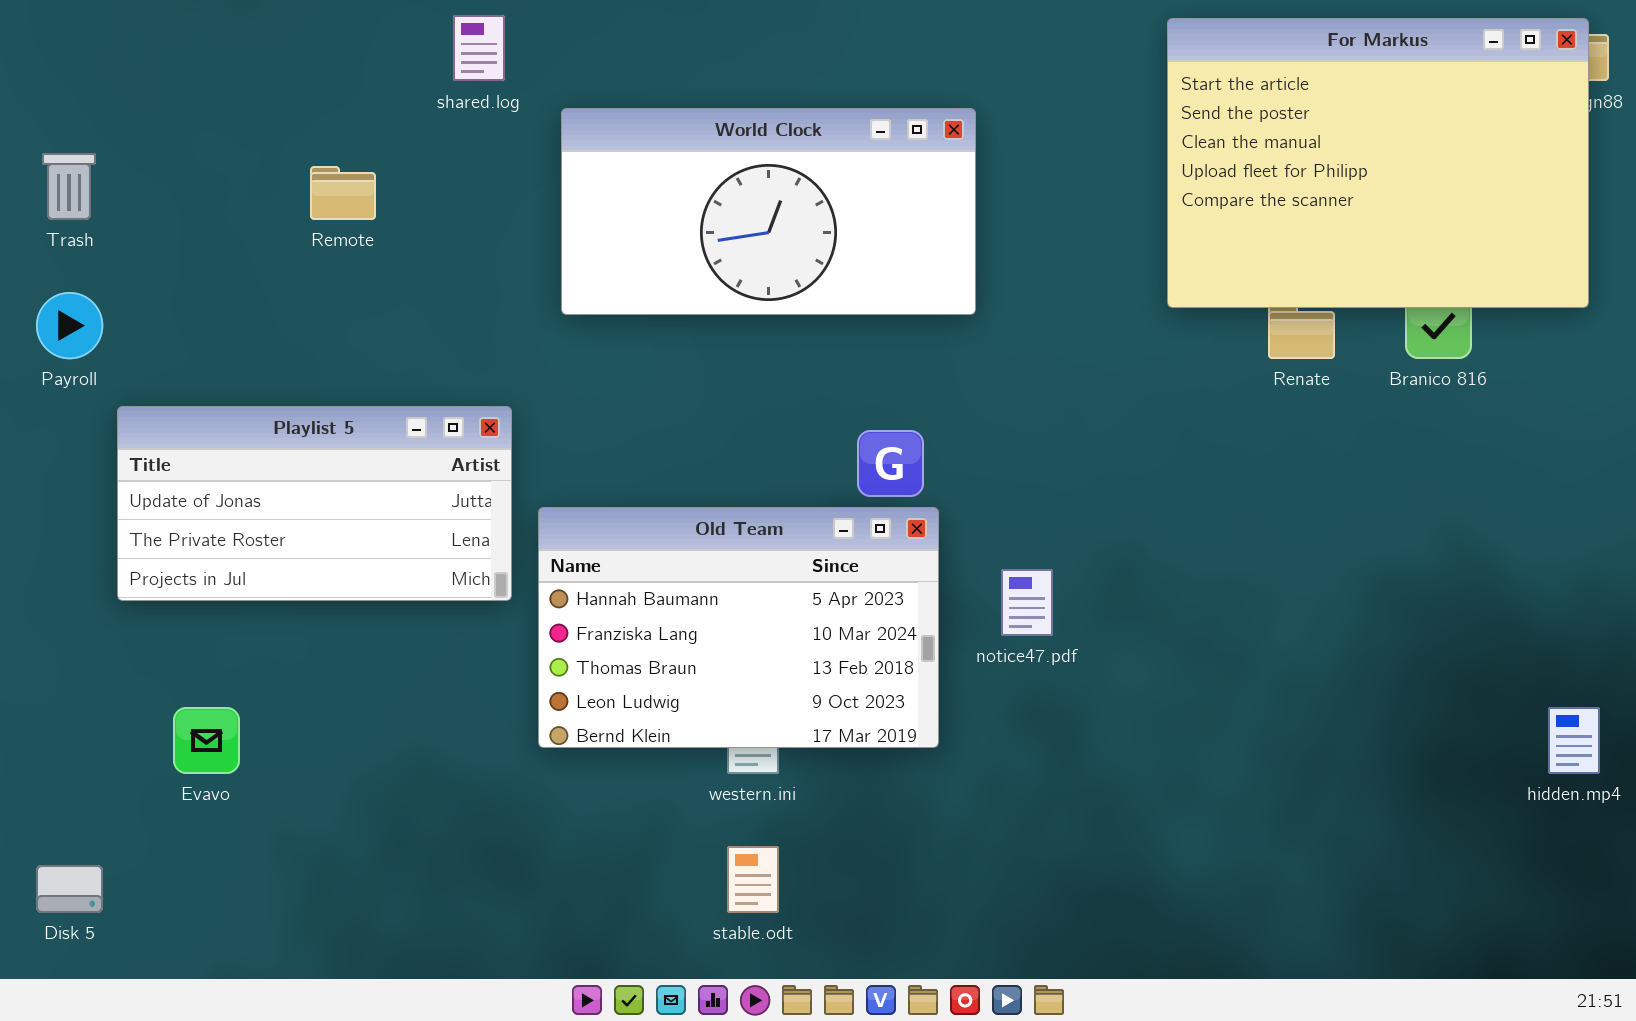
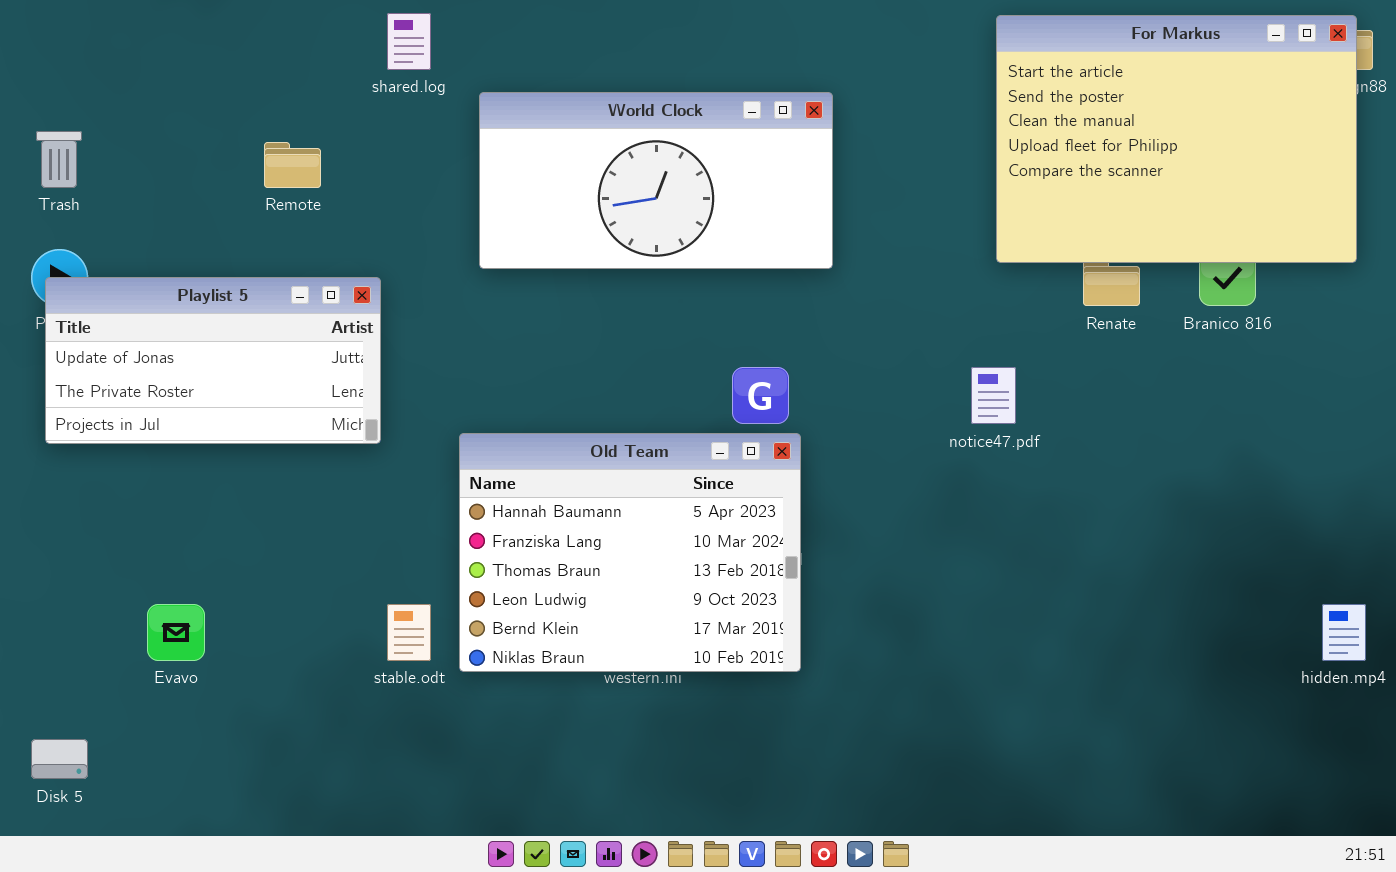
Playlist 5: [117,406,512,601] -> [45,277,381,444], moved
Old Team: [538,507,939,748] -> [459,433,801,672], resized
notice47.pdf: [1001,569,1053,636] -> [971,367,1016,424], moved
stable.odt: [727,846,779,913] -> [387,604,431,661], moved

